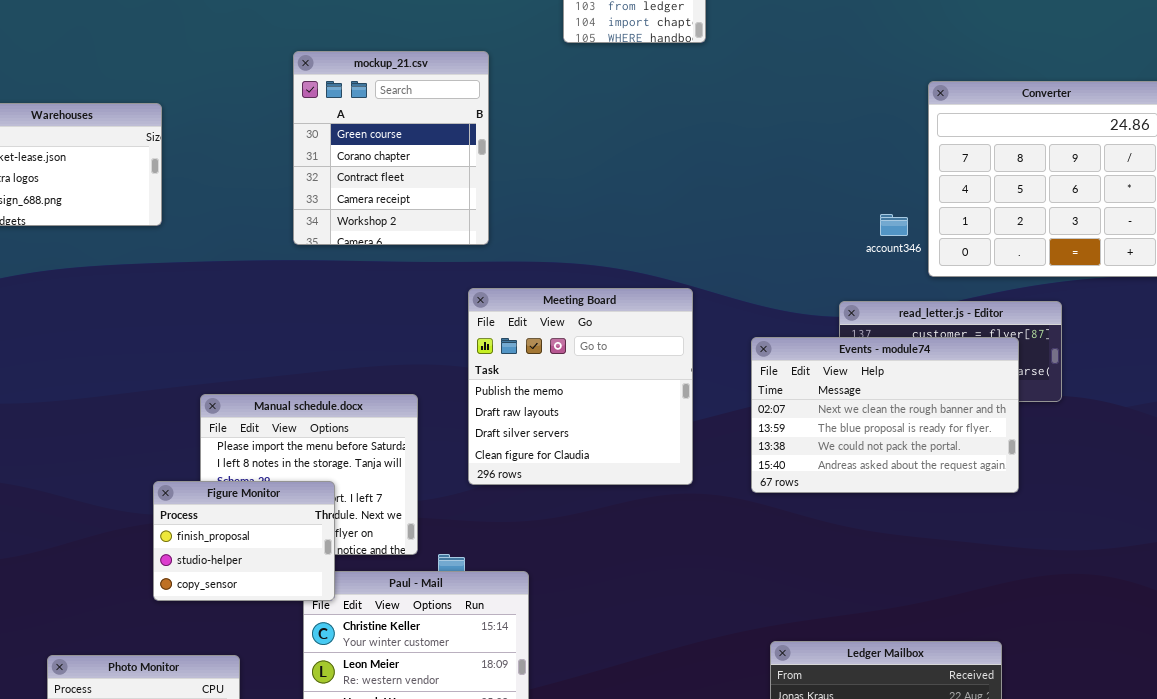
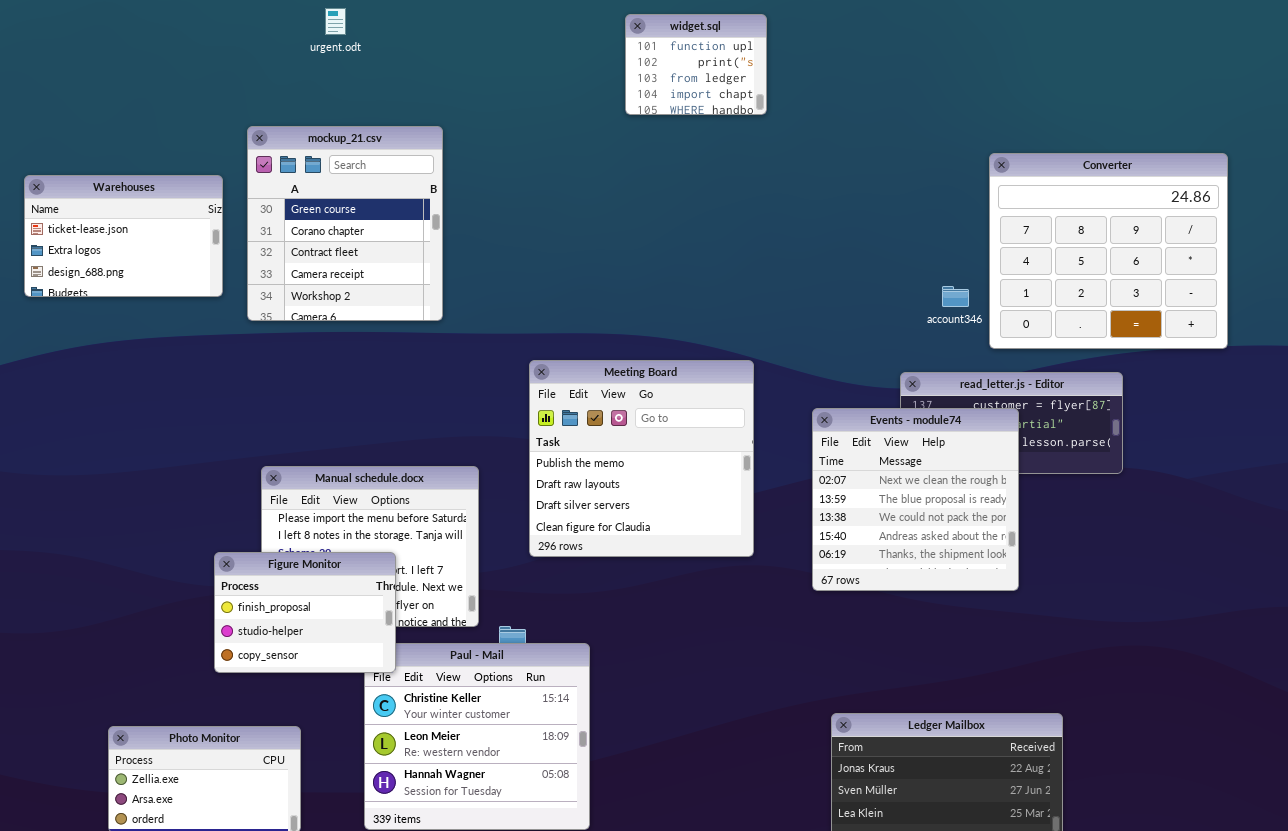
mockup_21.csv: [293,51,489,245] -> [247,126,443,321], moved
Events - module74: [751,337,1019,493] -> [812,408,1019,591], resized

